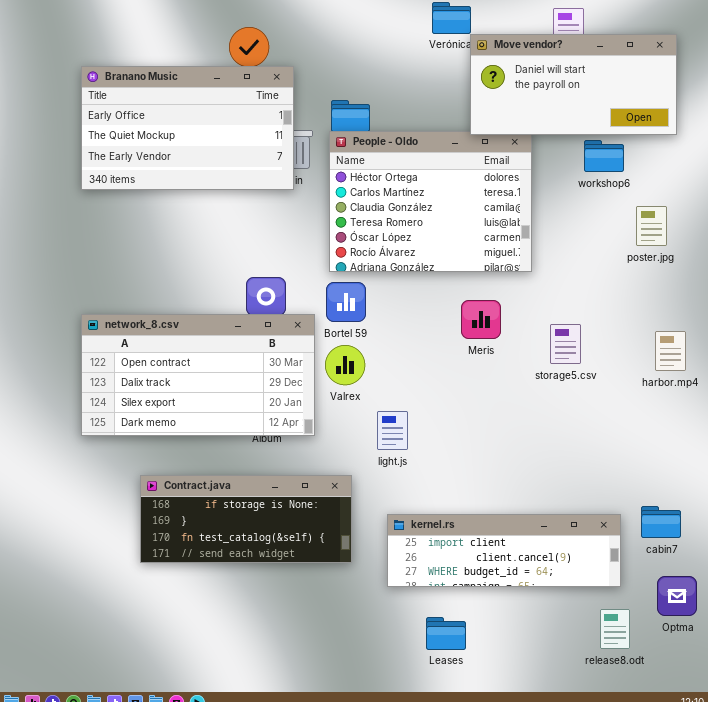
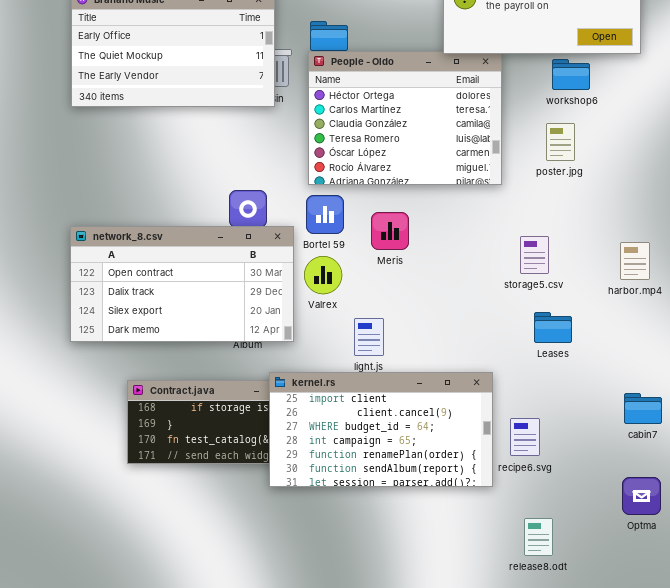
poster.jpg: [636,206,667,246] -> [546,123,575,161], moved
Meris: [461,300,501,339] -> [371,212,409,250], moved
cabin7: [641,506,681,538] -> [624,393,662,424], moved
kernel.rs: [387,514,621,587] -> [269,372,493,487], moved, resized
release8.odt: [600,609,630,649] -> [524,518,553,556], moved
Leases: [426,617,466,650] -> [534,312,572,343], moved

